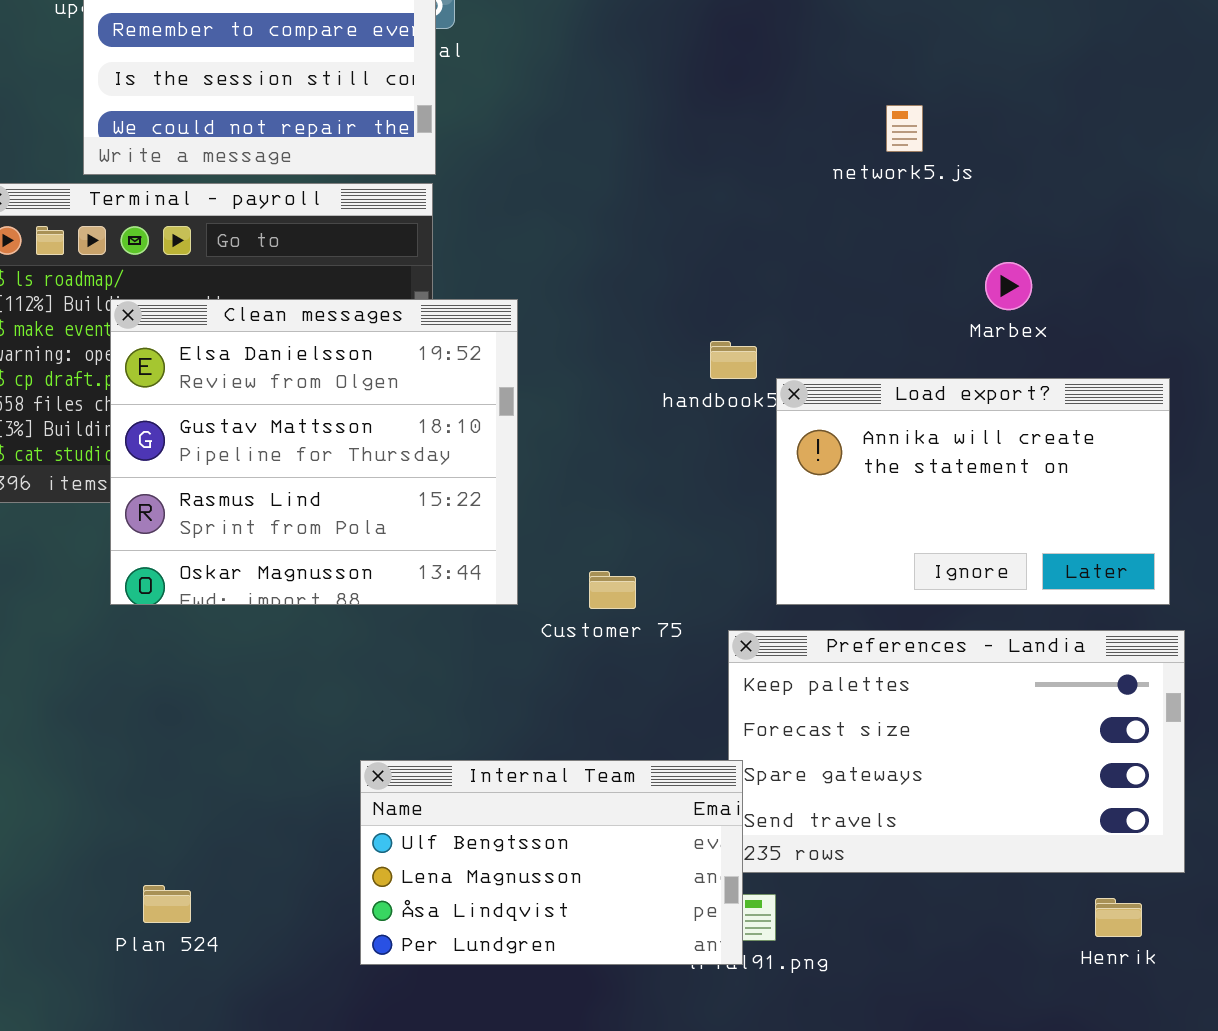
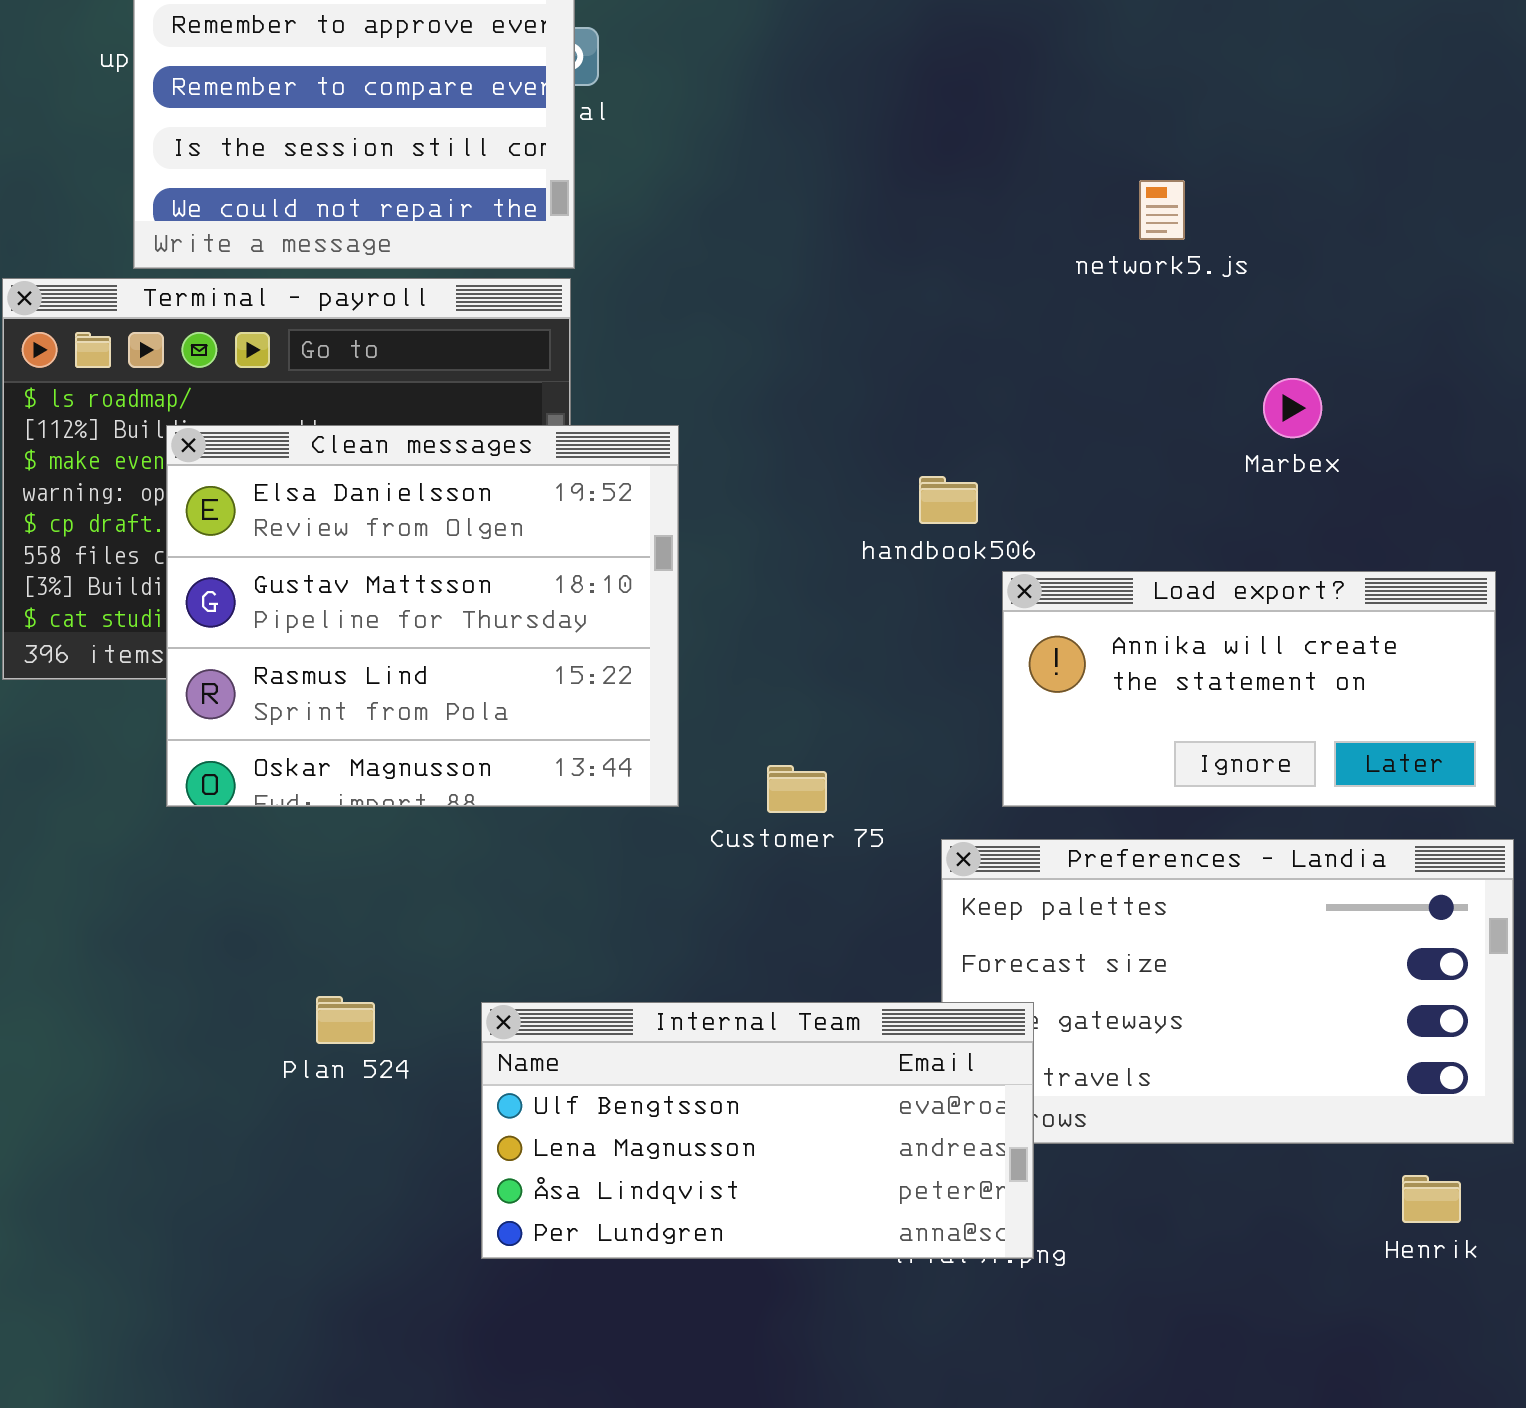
Load export?: [776,378,1170,605] -> [1002,571,1496,807], resized
Internal Team: [360,760,743,965] -> [481,1002,1034,1259], resized
Plan 524: [143,885,191,923] -> [316,996,375,1044], moved

